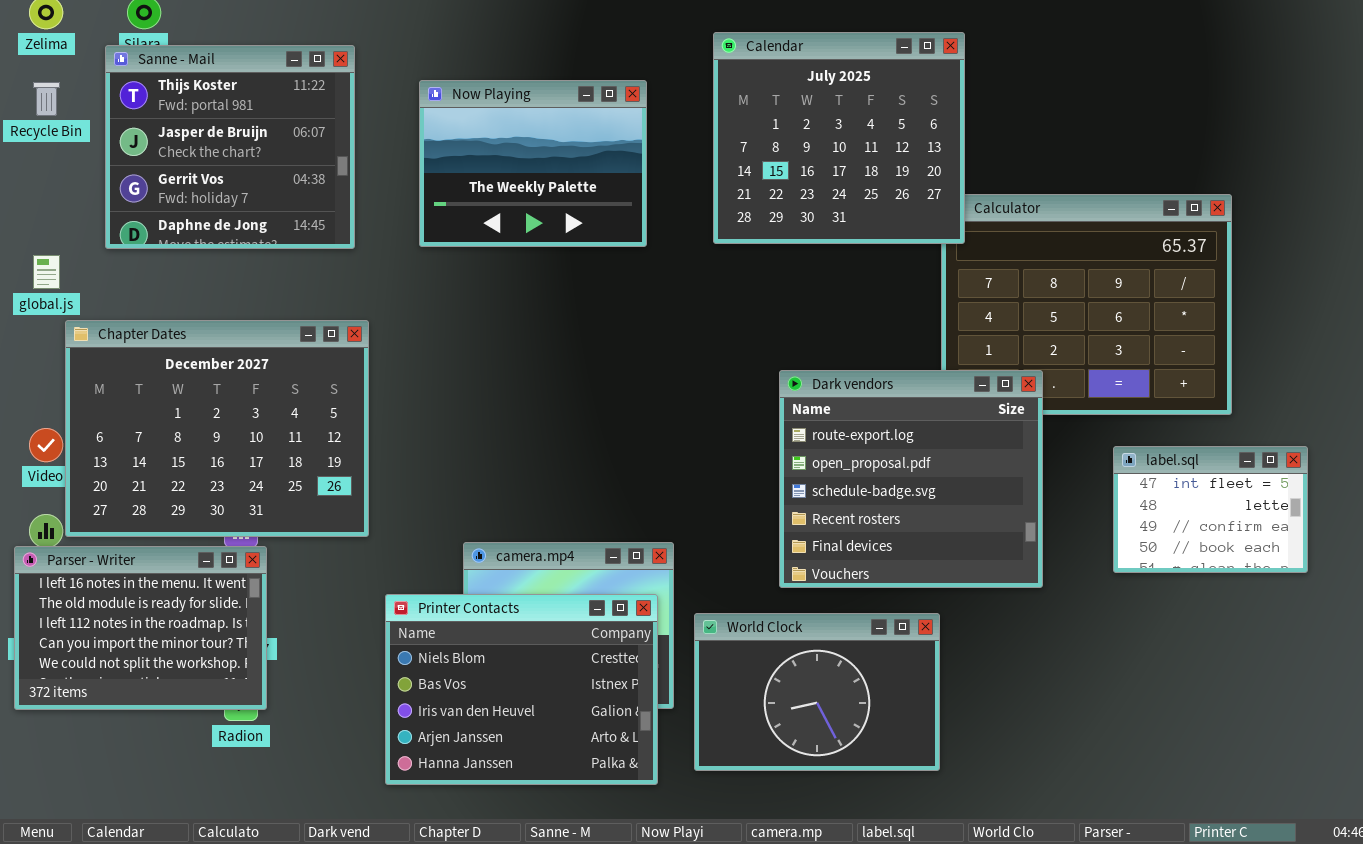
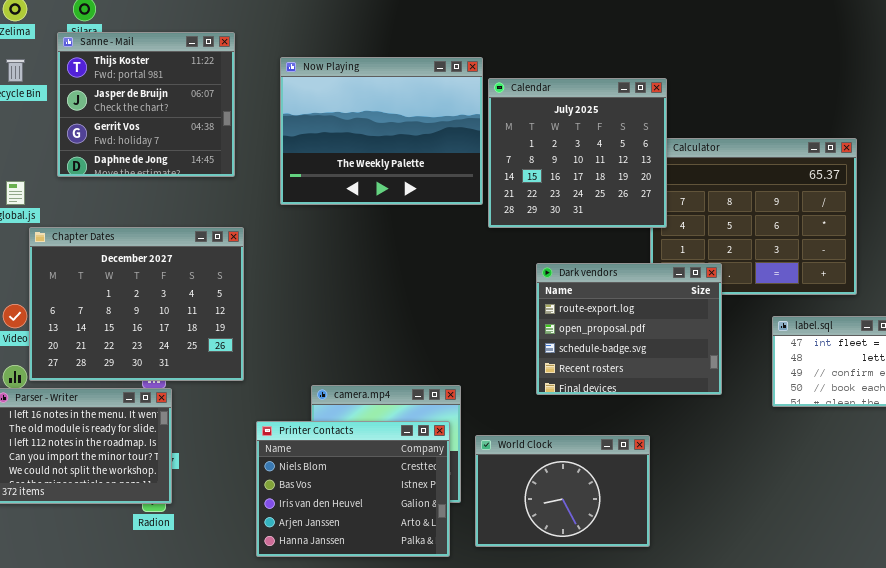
Calendar: [713,32,965,244] -> [488,78,667,228], moved
Now Playing: [419,80,647,247] -> [280,57,483,205], resized
Dark vendors: [779,370,1043,588] -> [536,263,722,395], resized

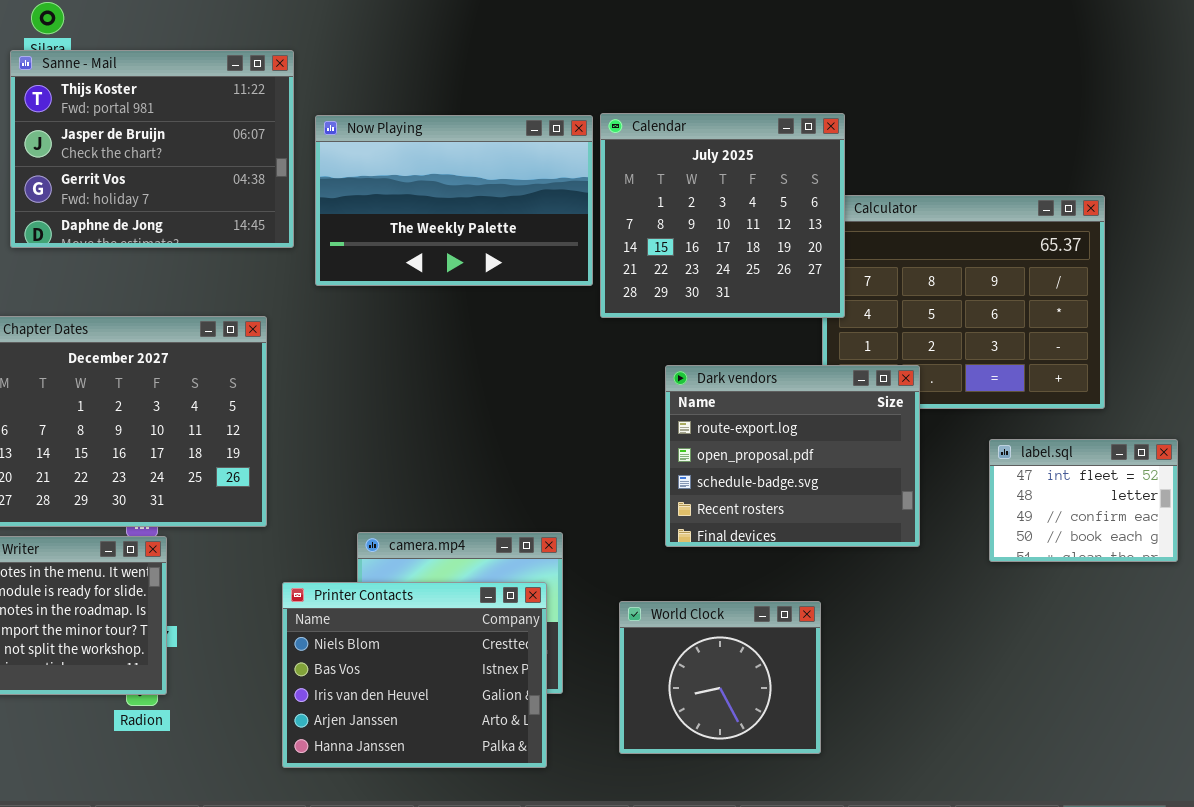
Sanne - Mail: [57,32,235,177] -> [10,50,294,248], resized
Now Playing: [280,57,483,205] -> [315,115,593,286], resized
World Clock: [475,435,650,547] -> [619,601,821,754], resized

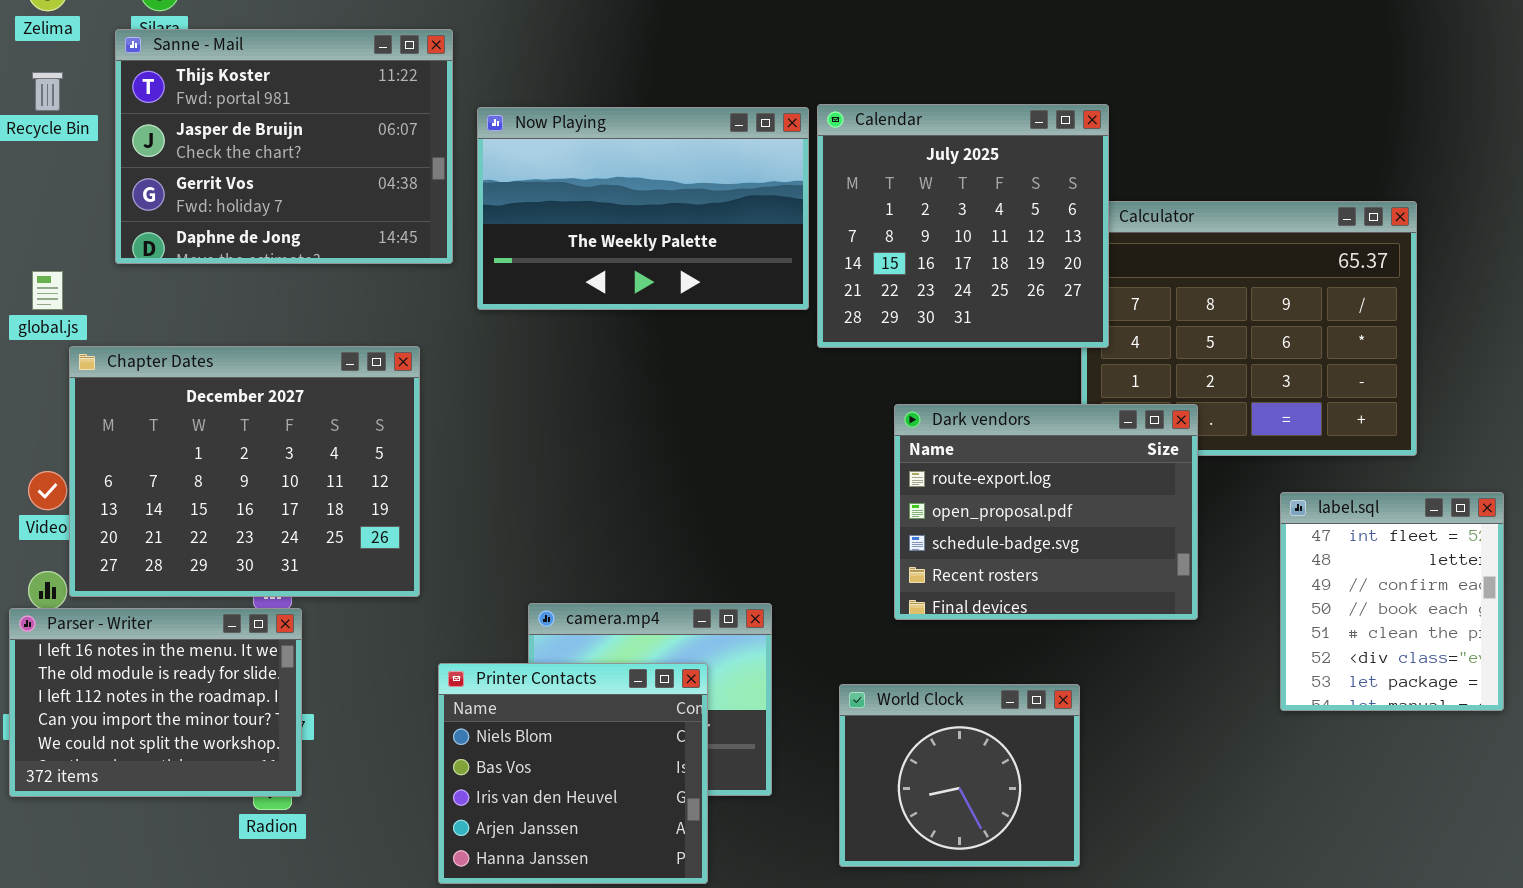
label.sql: [989,439,1178,562] -> [1280,492,1504,711], resized
Printer Contacts: [282,582,547,768] -> [438,663,708,884], resized

